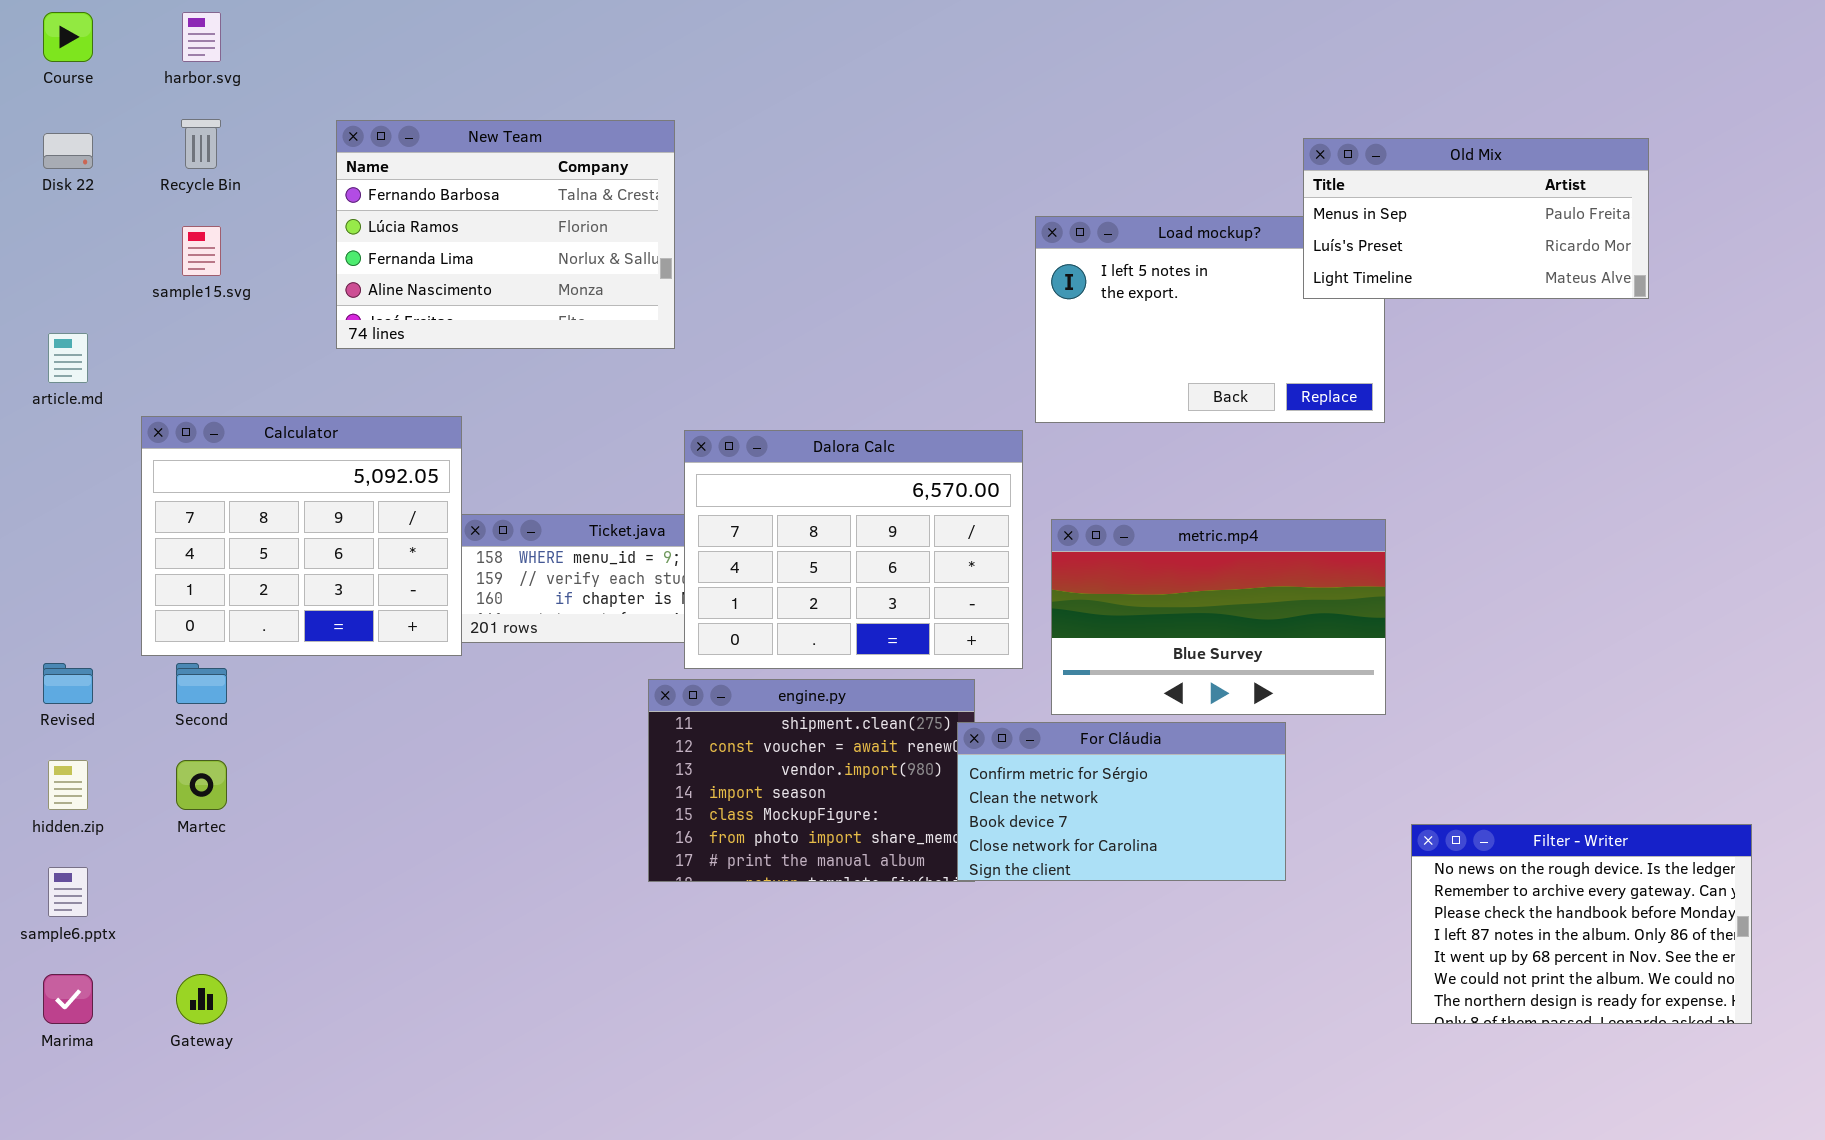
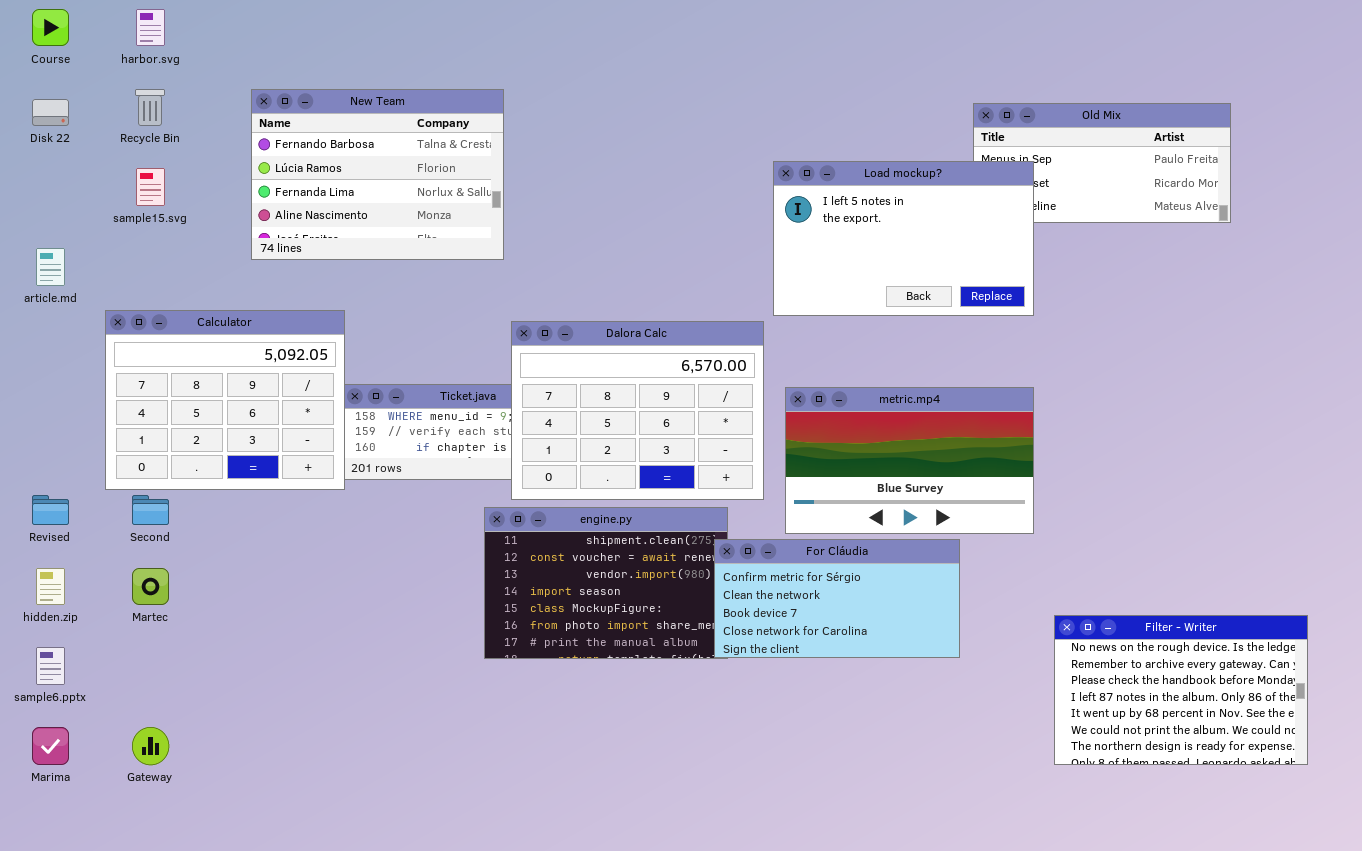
Load mockup?: [1035,216,1385,423] -> [773,161,1034,316], raised

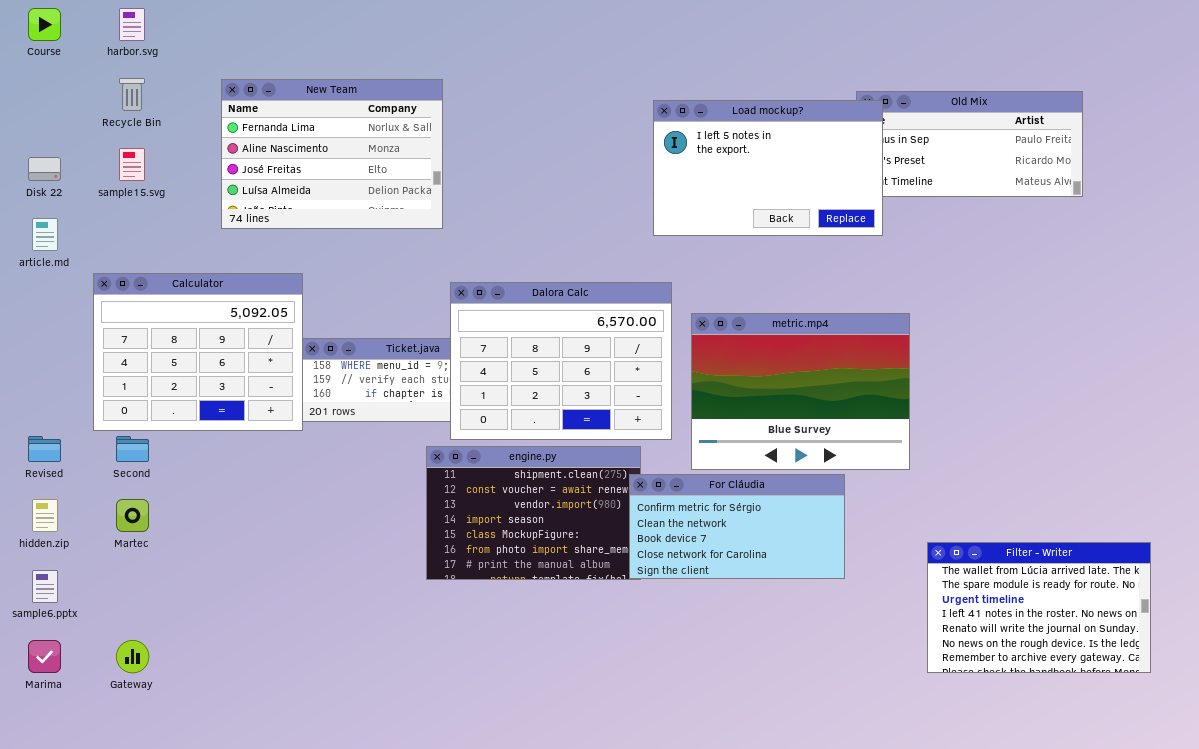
New Team: [251,89,504,260] -> [221,79,443,229], scrolled down 2 rows
Disk 22: [32,99,69,126] -> [28,157,61,181], moved
Load mockup?: [773,161,1034,316] -> [653,100,883,236], moved
metric.mp4: [785,387,1034,534] -> [691,313,910,470], resized
Filter - Writer: [1054,615,1308,765] -> [927,542,1151,673], scrolled up 5 rows

